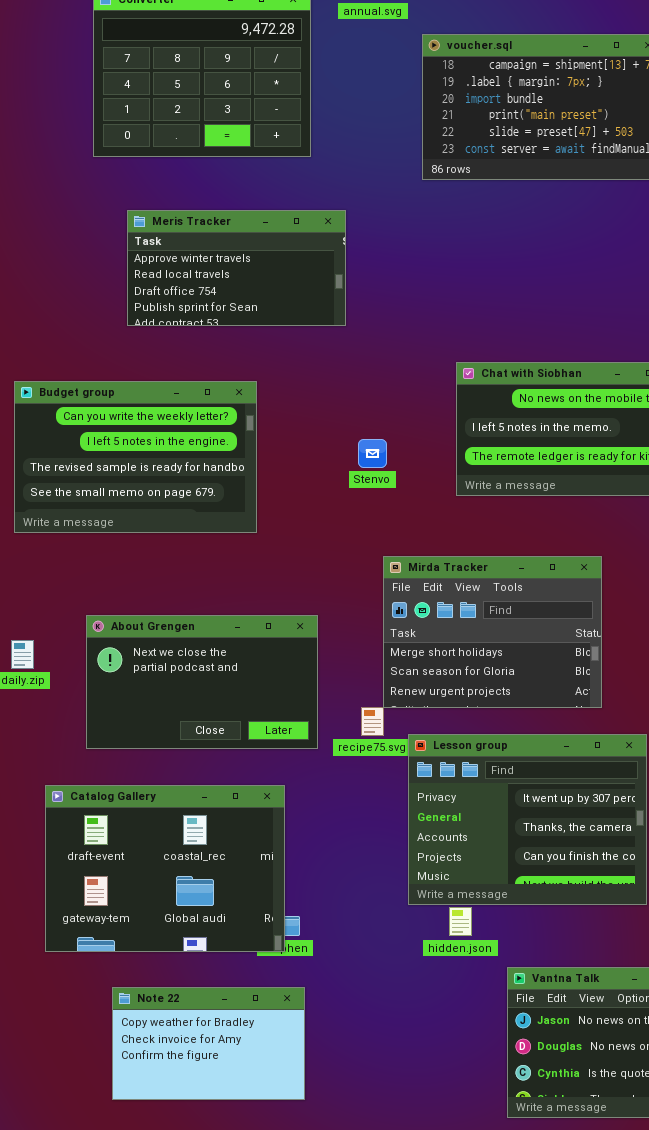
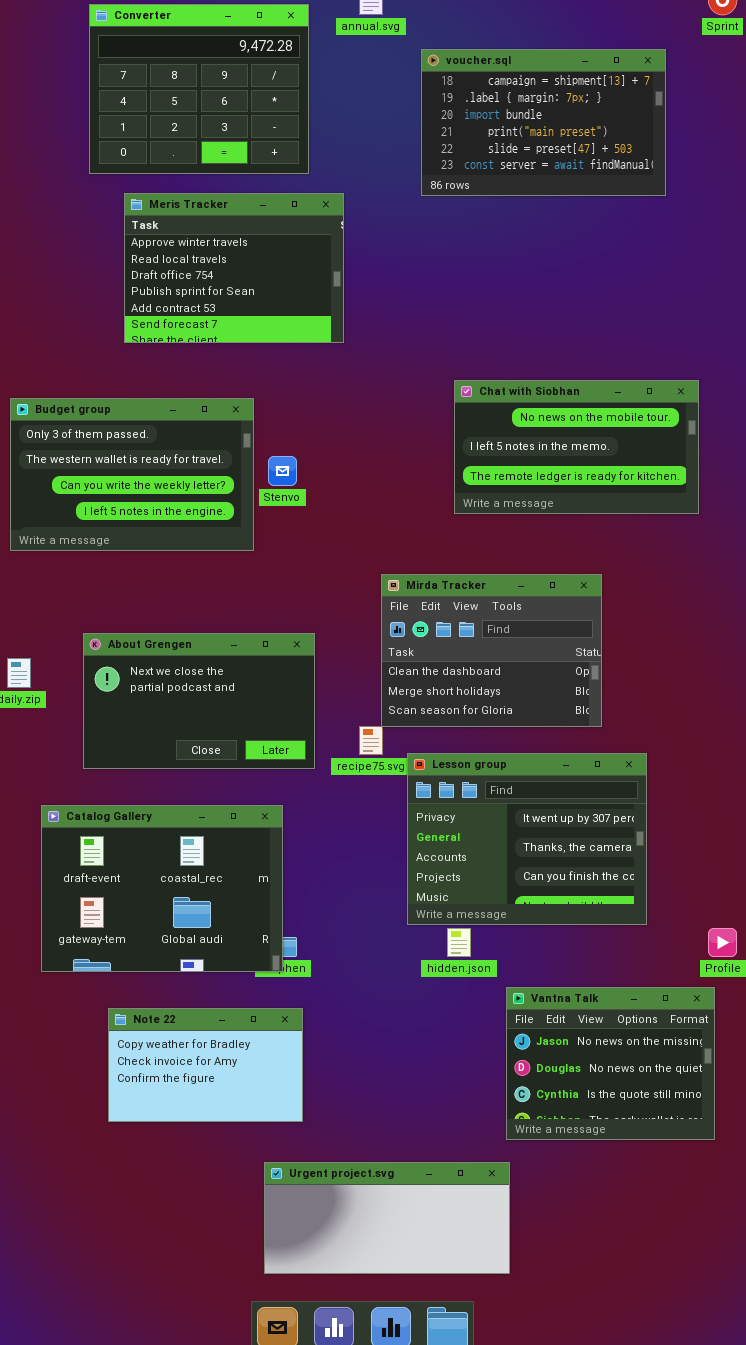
Meris Tracker: [127,210,346,326] -> [124,193,344,343], resized
Budget group: [14,381,257,533] -> [10,398,254,551], scrolled up 2 rows
Stenvo: [358,439,387,468] -> [268,456,297,486], moved
Mirda Tracker: [383,556,602,708] -> [381,574,602,727], scrolled up 1 row

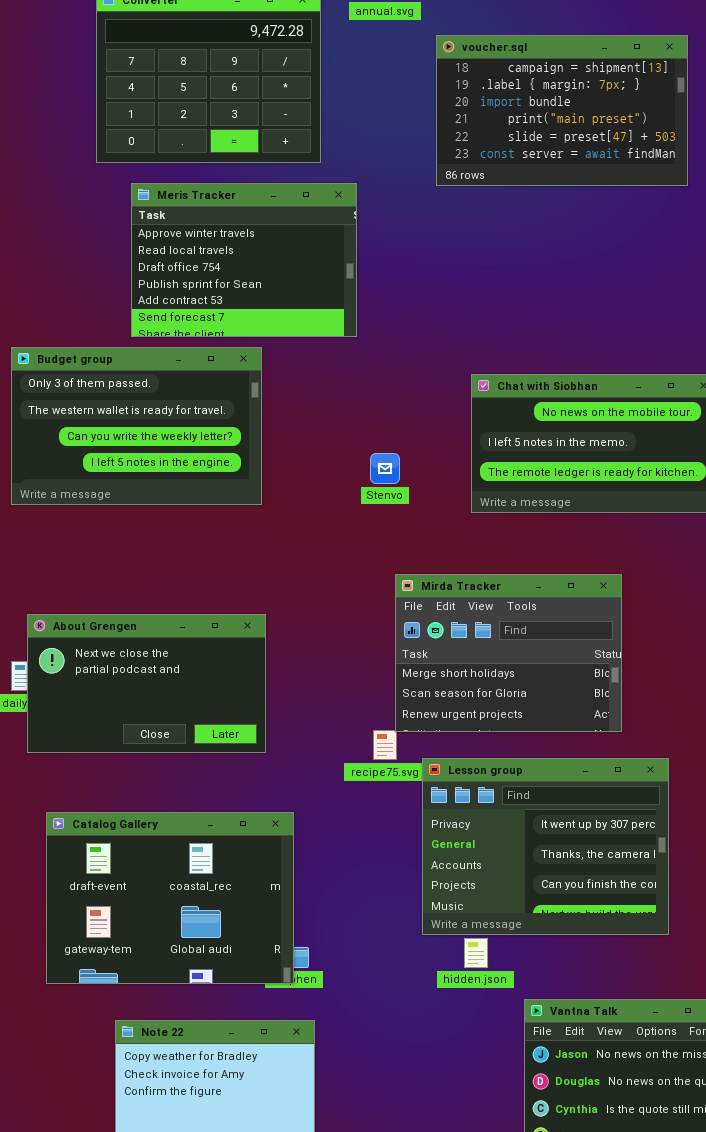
Budget group: [10,398,254,551] -> [11,347,262,505], moved
Stenvo: [268,456,297,486] -> [370,453,400,484], moved
Mirda Tracker: [381,574,602,727] -> [395,574,622,732], scrolled down 1 row
About Grengen: [83,633,315,769] -> [27,614,266,753], moved

